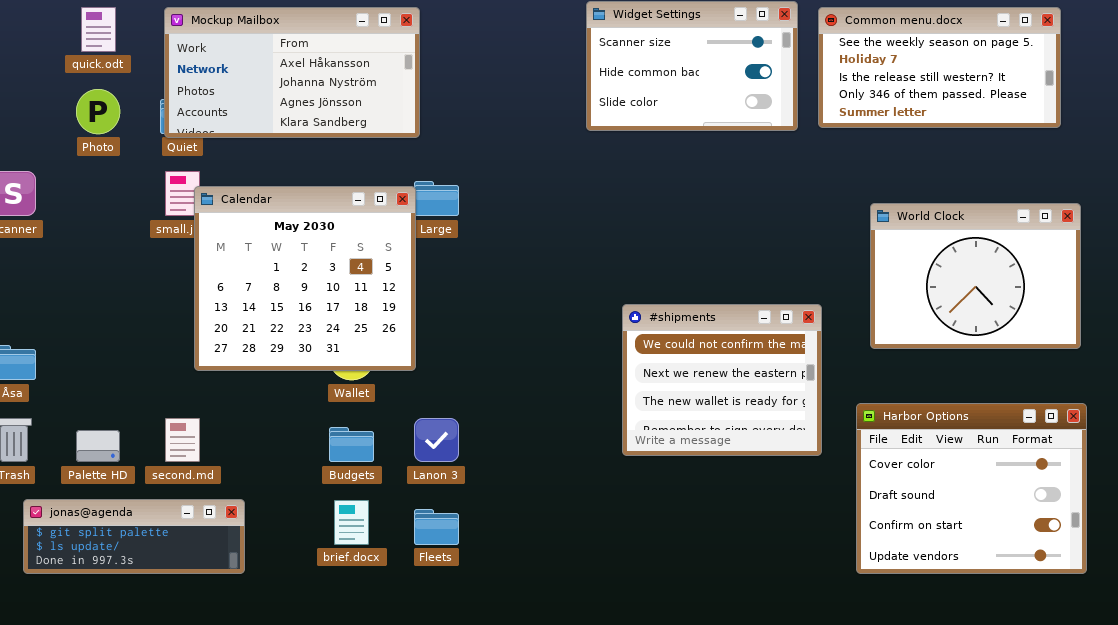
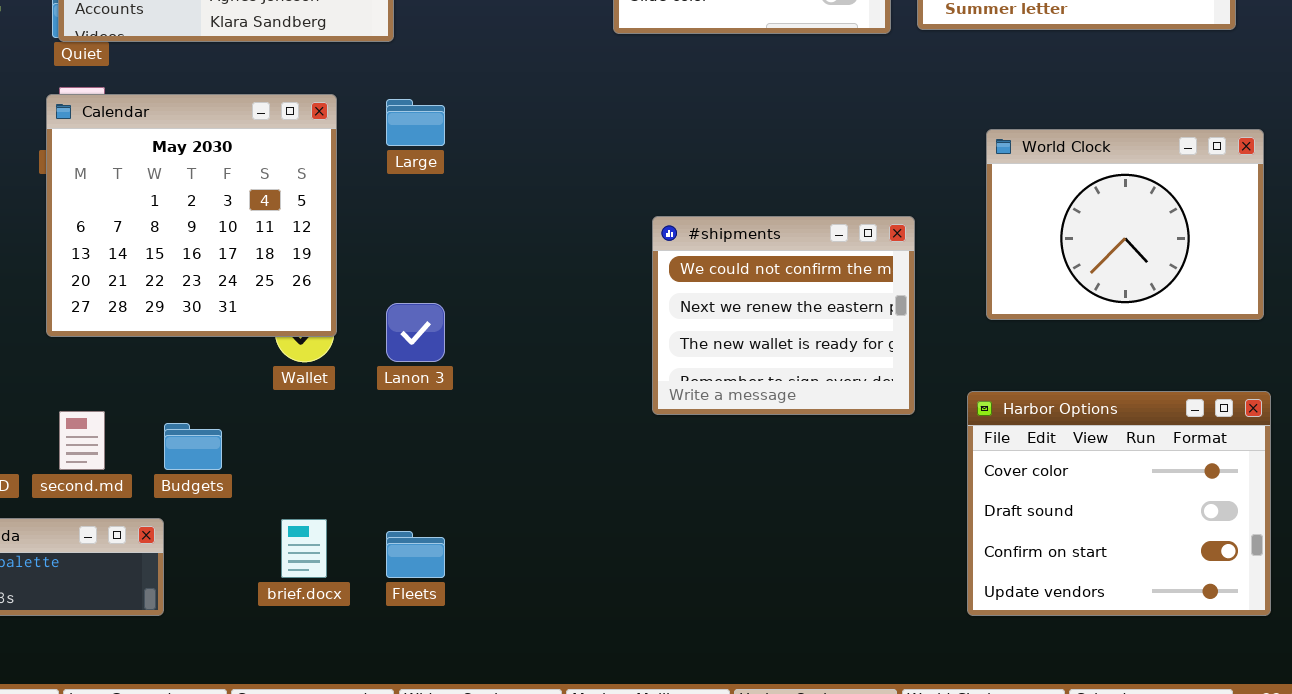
Calendar: [194,186,416,371] -> [46,94,337,337], moved
#shipments: [622,304,822,456] -> [652,216,915,415], moved
Lanon 3: [414,418,459,462] -> [386,303,445,362], moved
Budgets: [329,427,374,462] -> [164,423,222,470], moved

